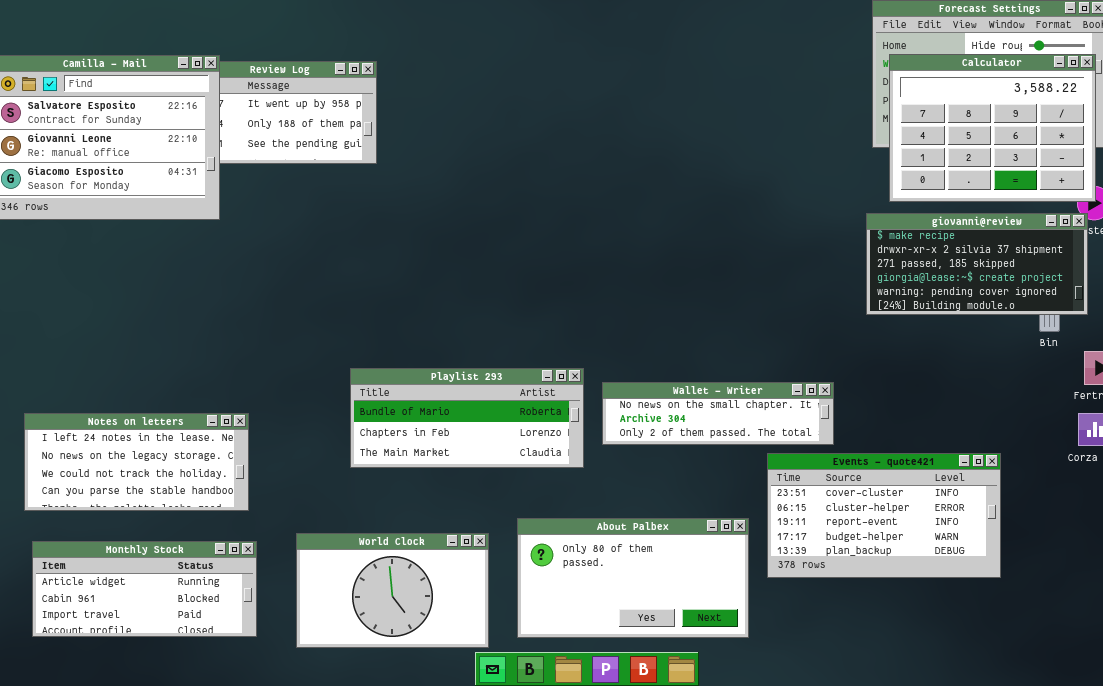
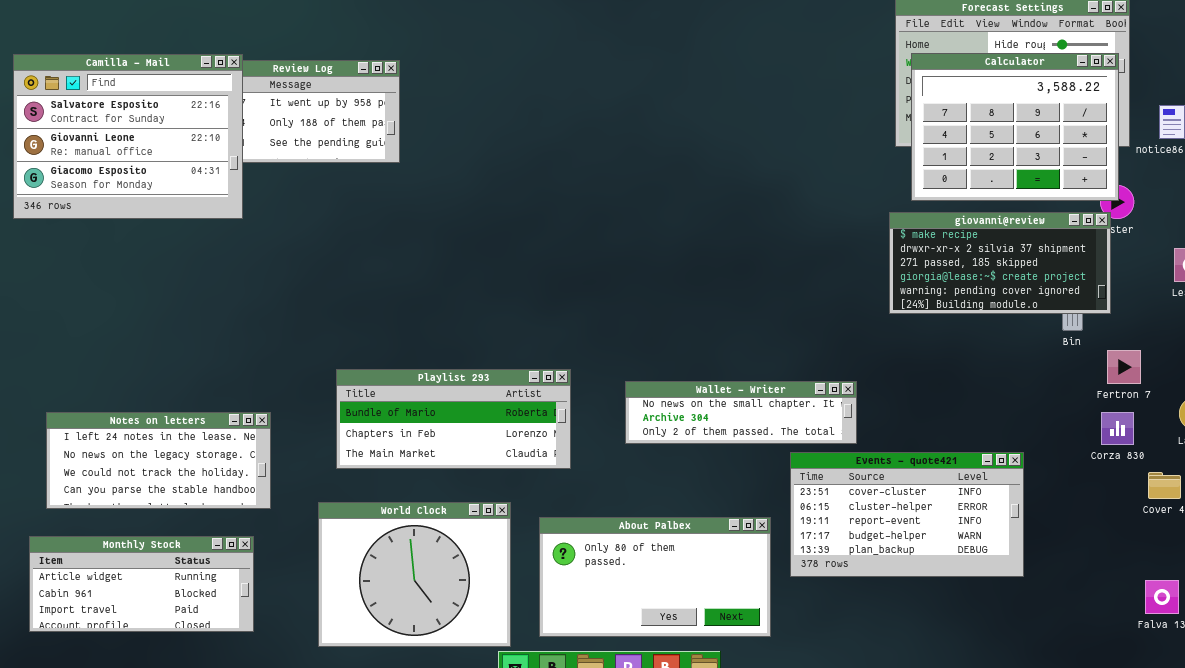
Playlist 293: [350,368,584,468] -> [336,369,571,469], moved
World Clock: [296,533,489,648] -> [318,502,511,647], resized
Monthly Stock: [32,541,257,637] -> [29,536,254,632], moved

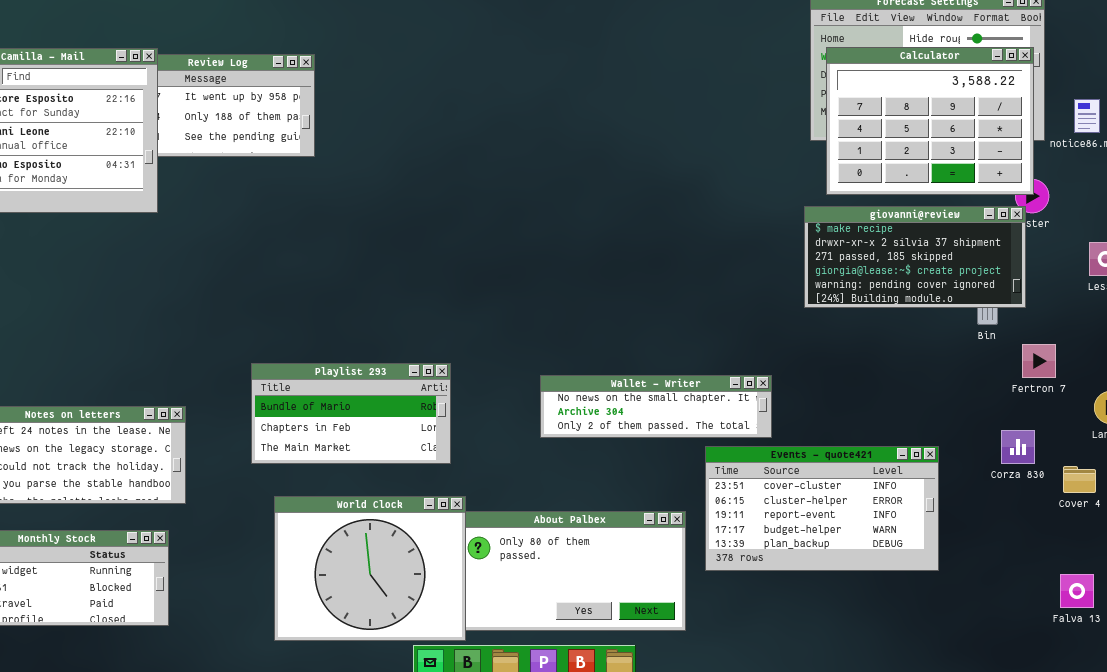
Playlist 293: [336,369,571,469] -> [251,363,451,464], resized
Corza 830: [1101,412,1134,445] -> [1001,430,1035,464], moved
World Clock: [318,502,511,647] -> [274,496,466,641], moved

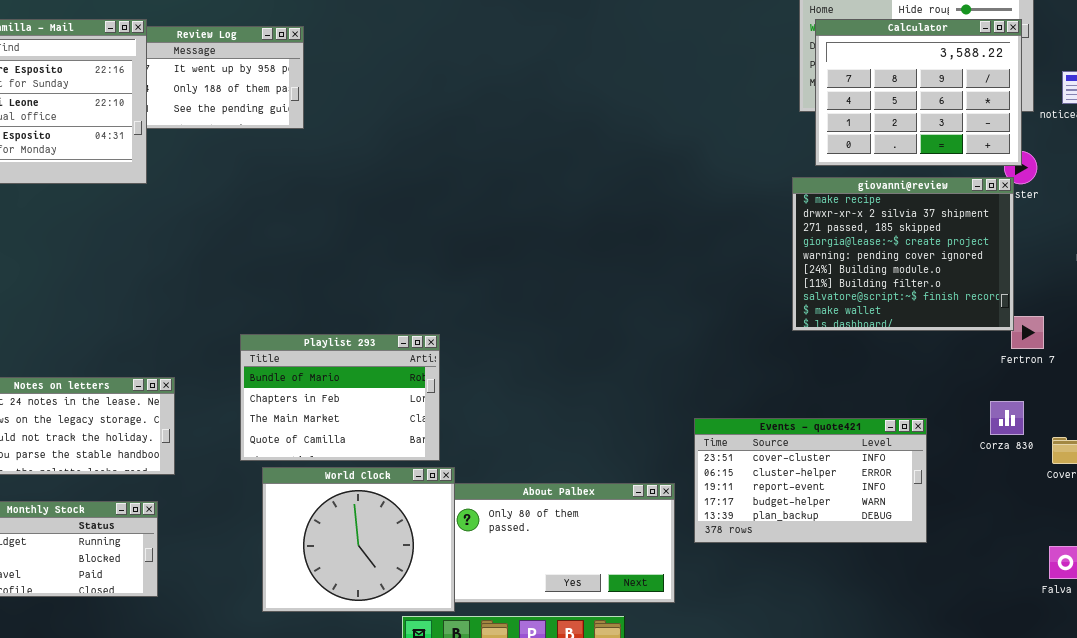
giovanni@review: [804,206,1026,308] -> [792,177,1014,331], resized
Playlist 293: [251,363,451,464] -> [240,334,440,461], resized
Wallet - Writer: [540,375,772,438] -> none, closed

